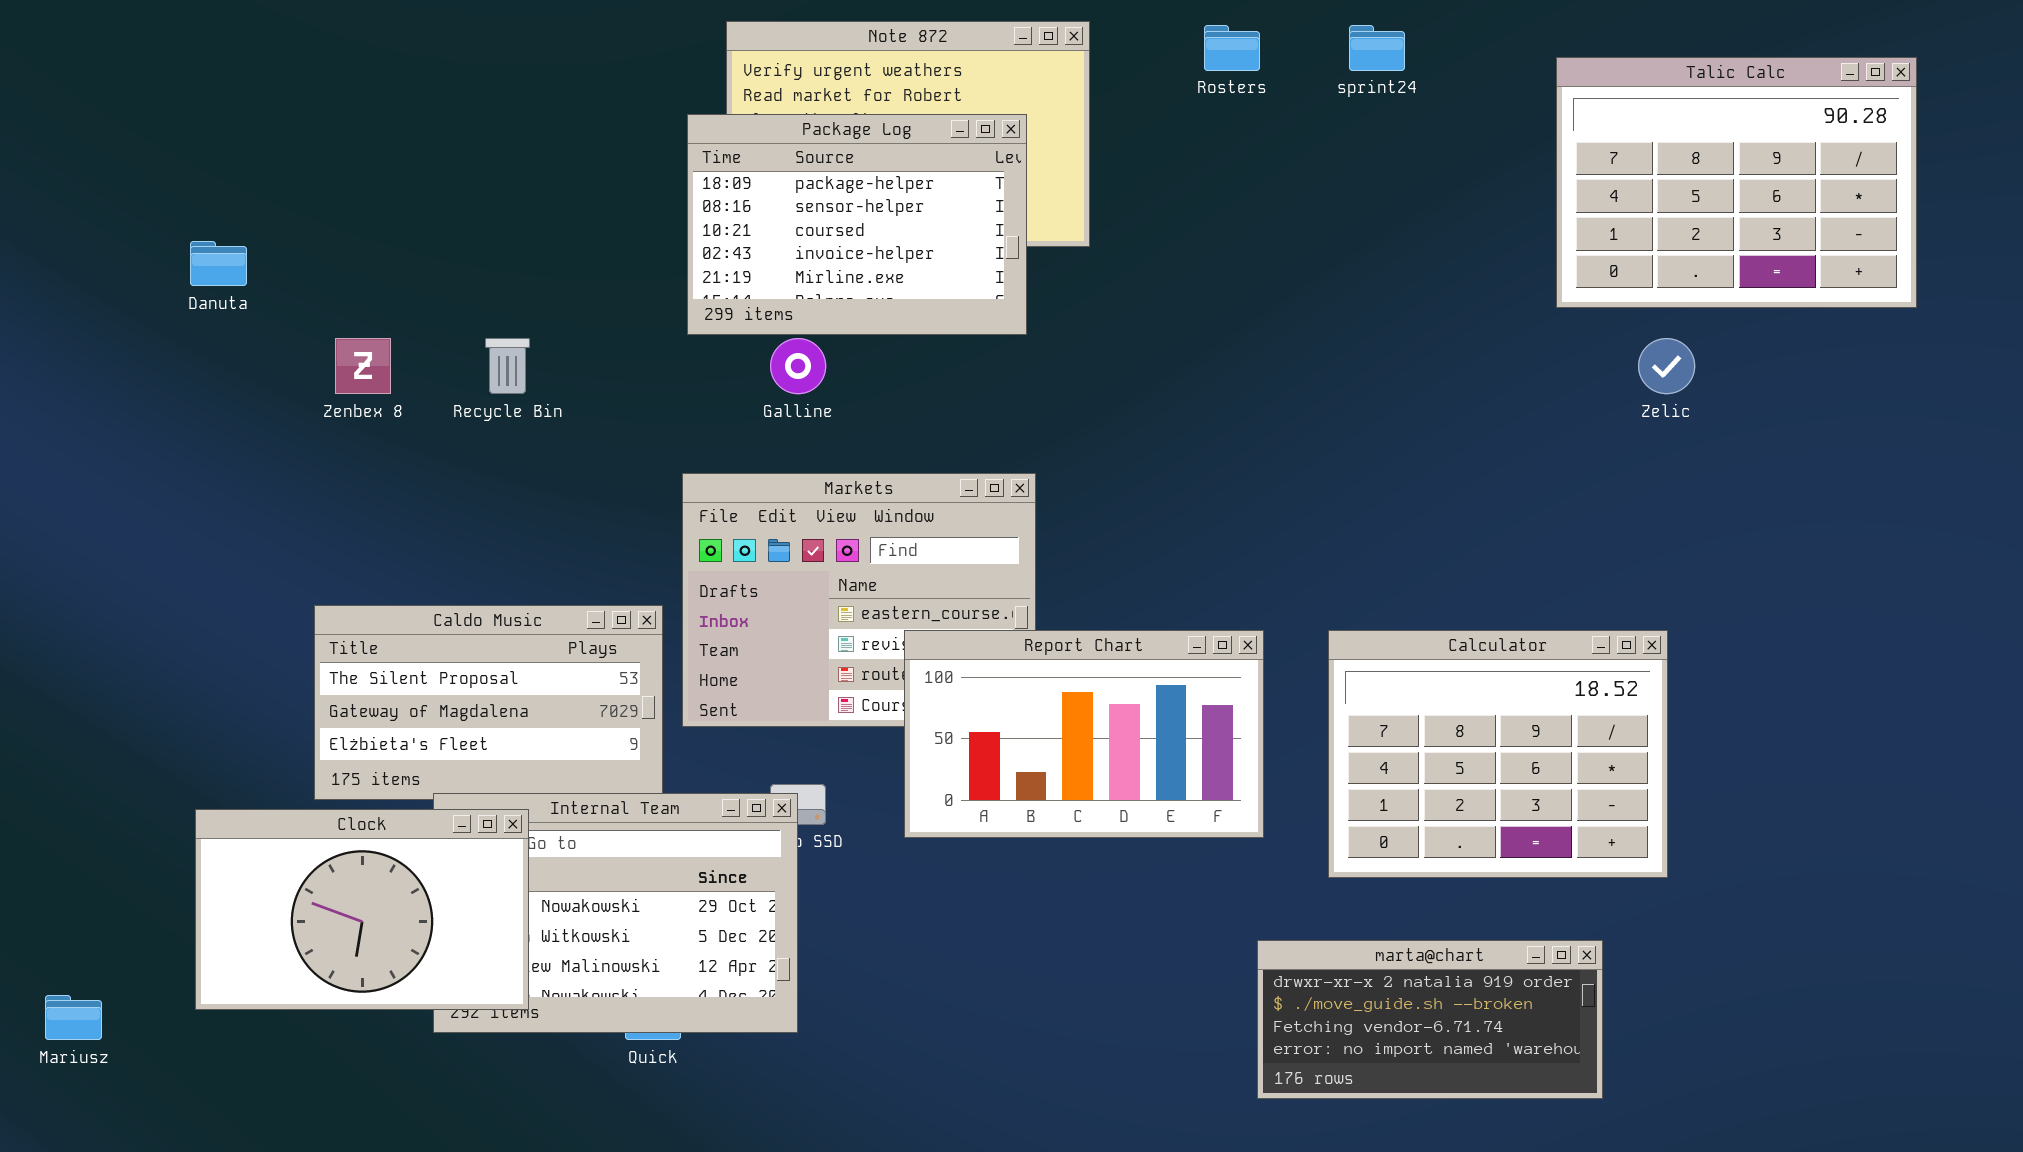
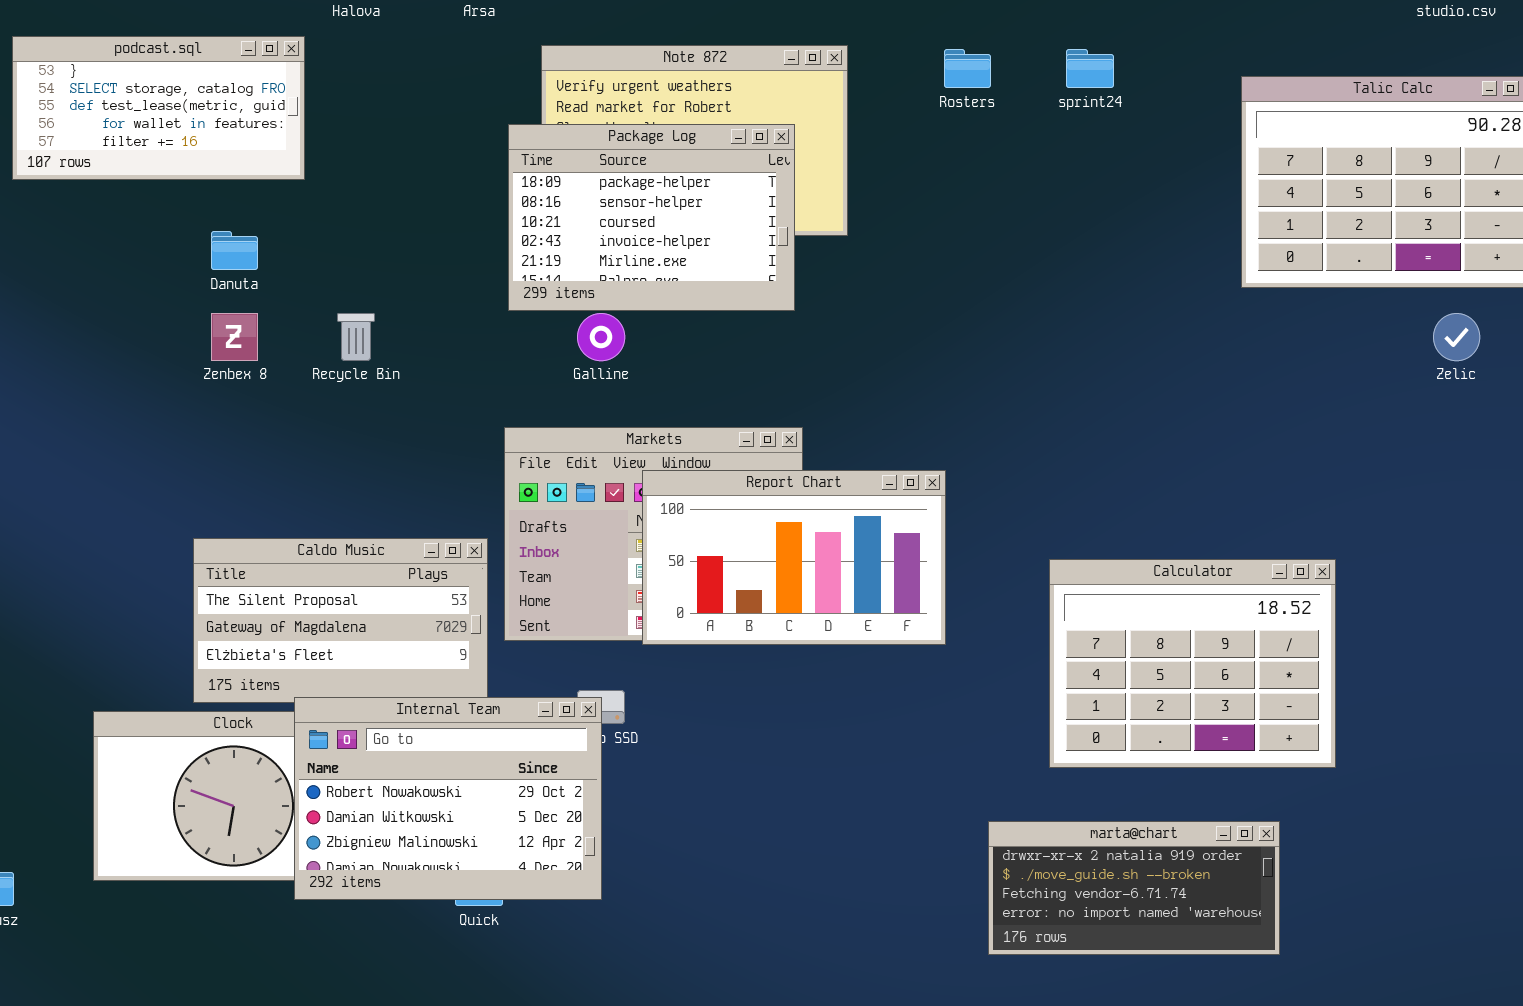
podcast.sql: none -> [12,36,305,180], opened
Danuta: [190,241,247,286] -> [211,231,258,270], moved
Zelic: [1638,338,1695,394] -> [1433,313,1480,361], moved
Report Chart: [904,630,1264,838] -> [642,470,946,645], moved
Internal Team: [433,793,798,1033] -> [294,697,602,900], raised

